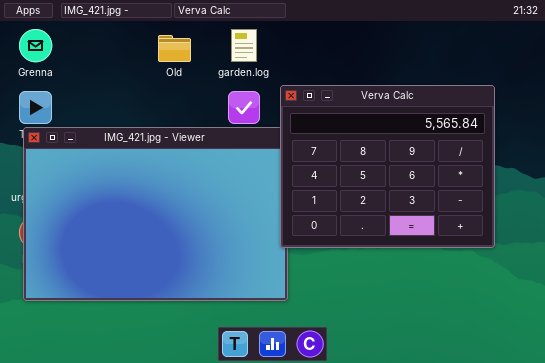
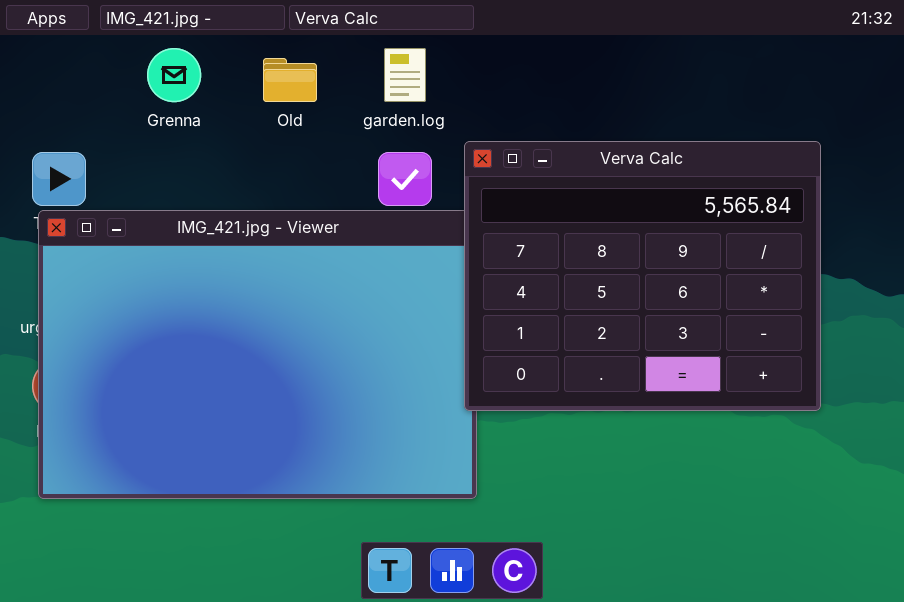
Grenna: [19,29,52,62] -> [147,48,201,102], moved

